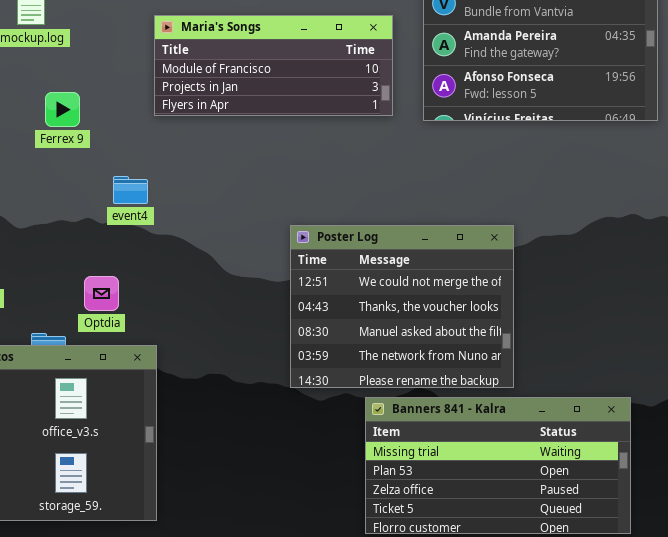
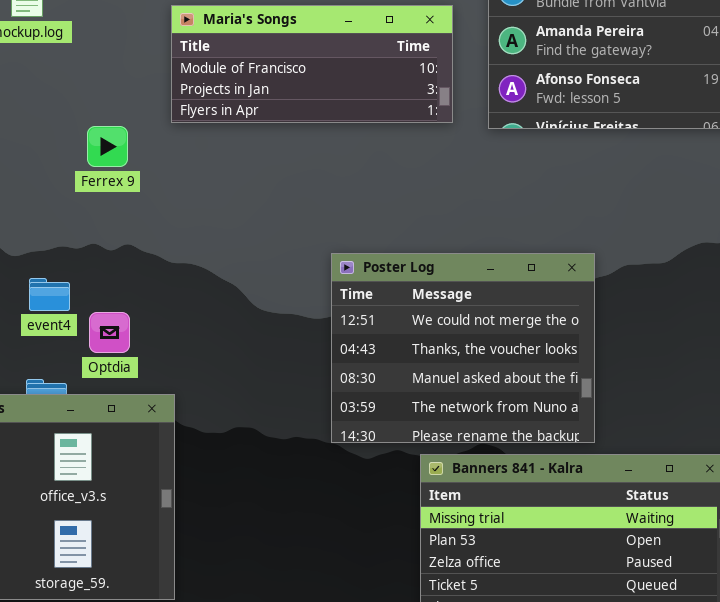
Ferrex 9: [45,92,80,127] -> [87,126,128,167], moved
event4: [113,176,148,204] -> [29,278,70,311], moved

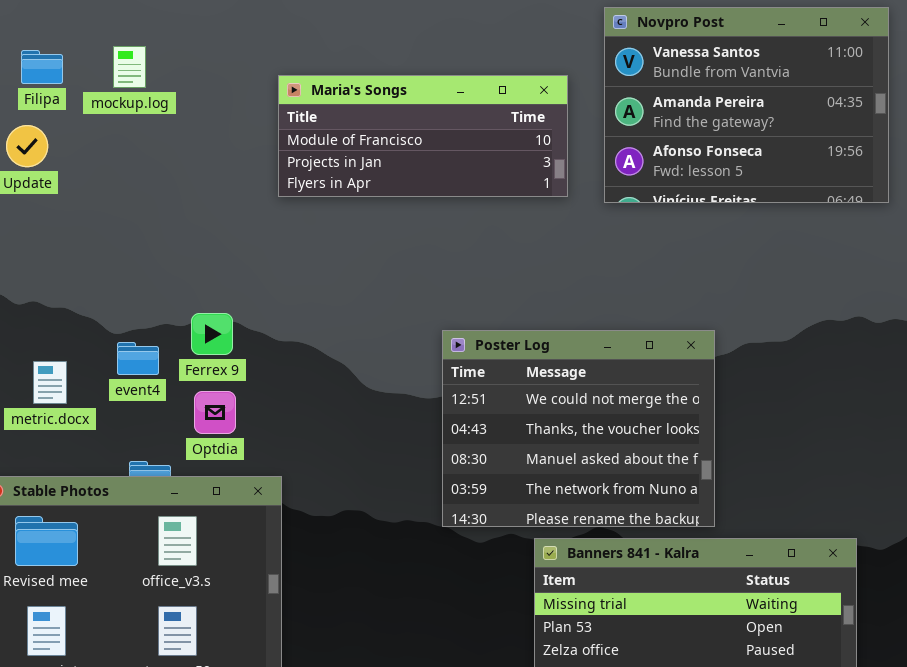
Ferrex 9: [87,126,128,167] -> [191,313,233,355], moved
event4: [29,278,70,311] -> [117,342,159,375], moved

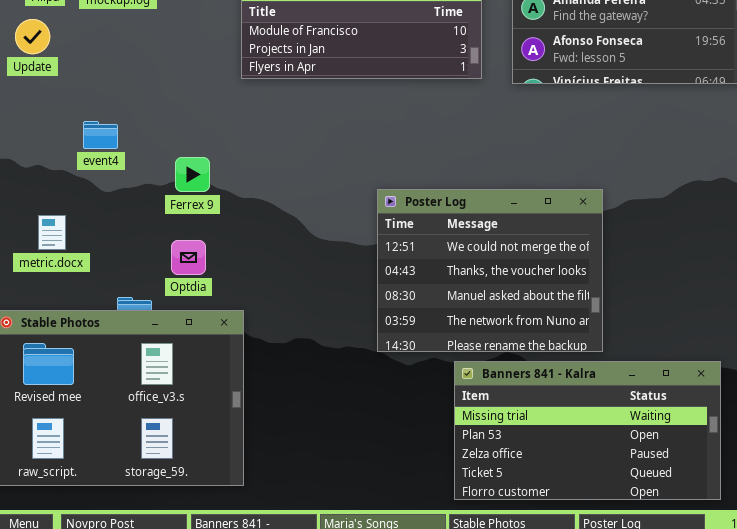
Ferrex 9: [191,313,233,355] -> [175,157,210,192], moved
event4: [117,342,159,375] -> [83,121,118,149], moved

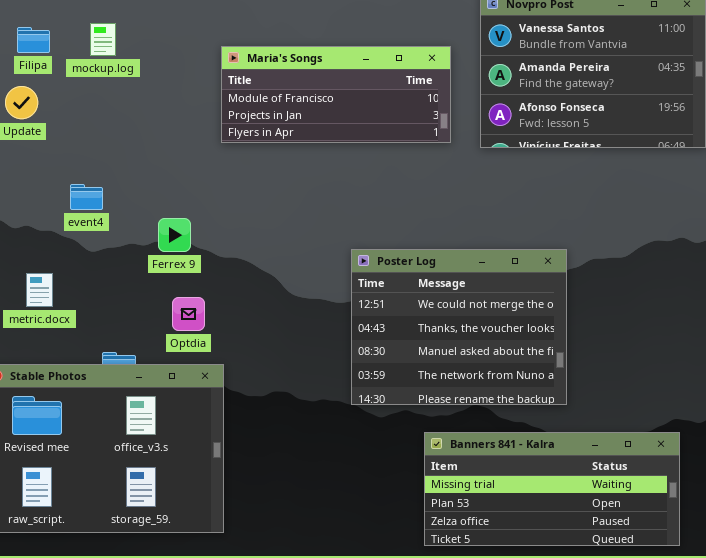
Optdia: [171,240,206,275] -> [172,297,205,331], moved
Banners 841 - Kalra: [454,361,721,500] -> [424,432,680,546], resized

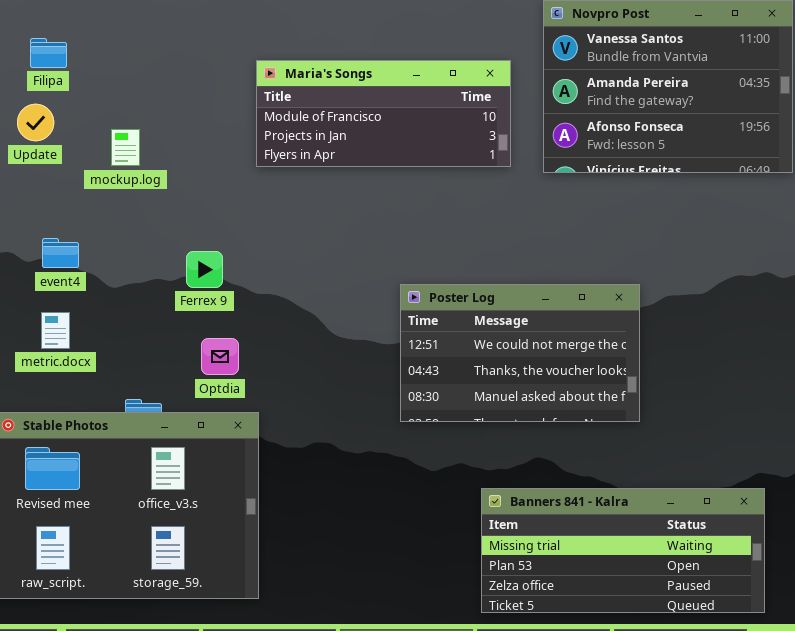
mockup.log: [90,23,116,56] -> [111,129,140,166], moved
event4: [70,184,103,210] -> [42,238,79,268], moved
Poster Log: [351,249,567,405] -> [400,284,640,422], resized

